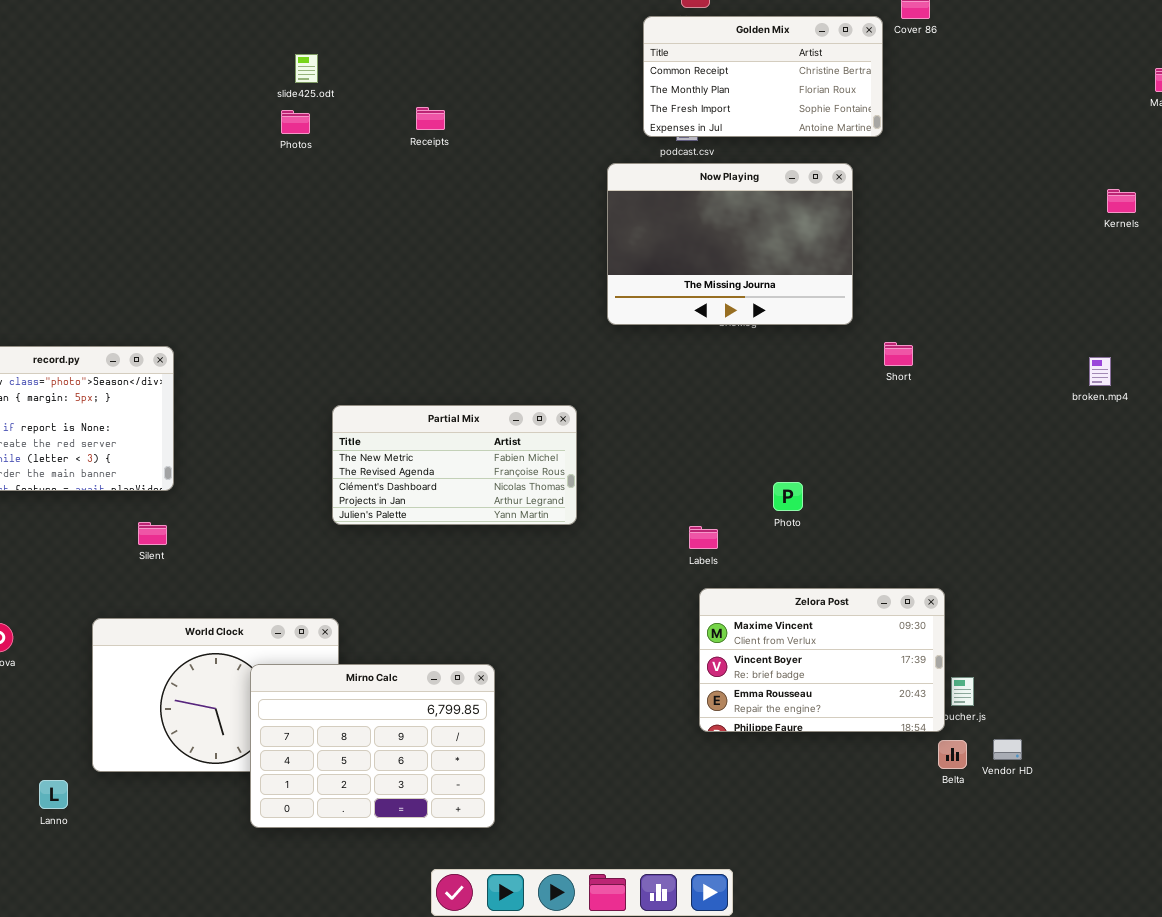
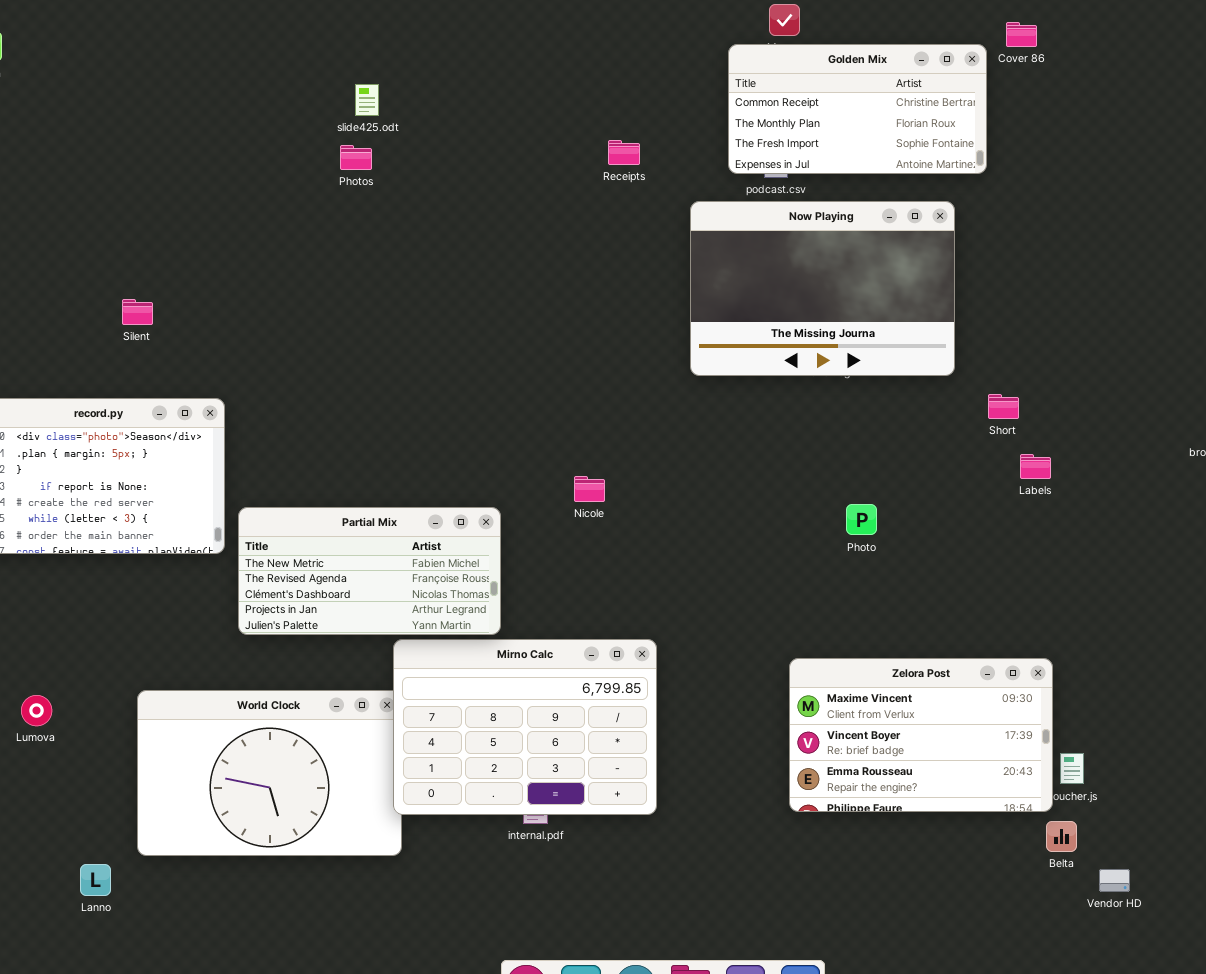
Receipts: [416,107,445,130] -> [608,140,640,165], moved
Partial Mix: [332,405,577,525] -> [238,507,501,635], moved
Photo: [773,482,803,511] -> [846,504,877,535], moved
Silent: [138,522,167,545] -> [122,299,153,325], moved
Labels: [689,526,718,549] -> [1020,454,1051,479], moved
Mirno Calc: [250,664,495,828] -> [393,639,657,815], moved
Vendor HD: [993,739,1022,760] -> [1099,869,1130,892], moved

